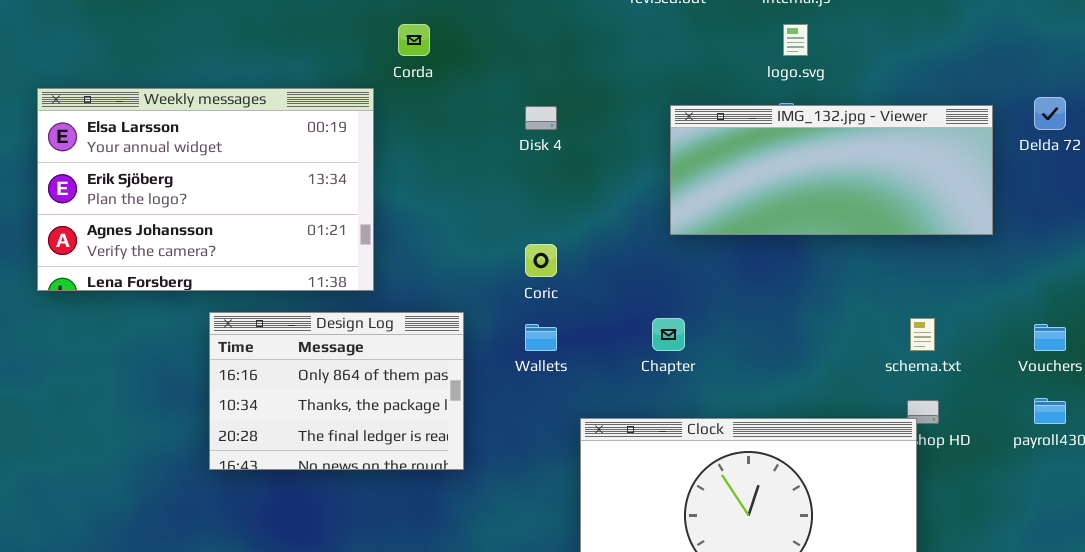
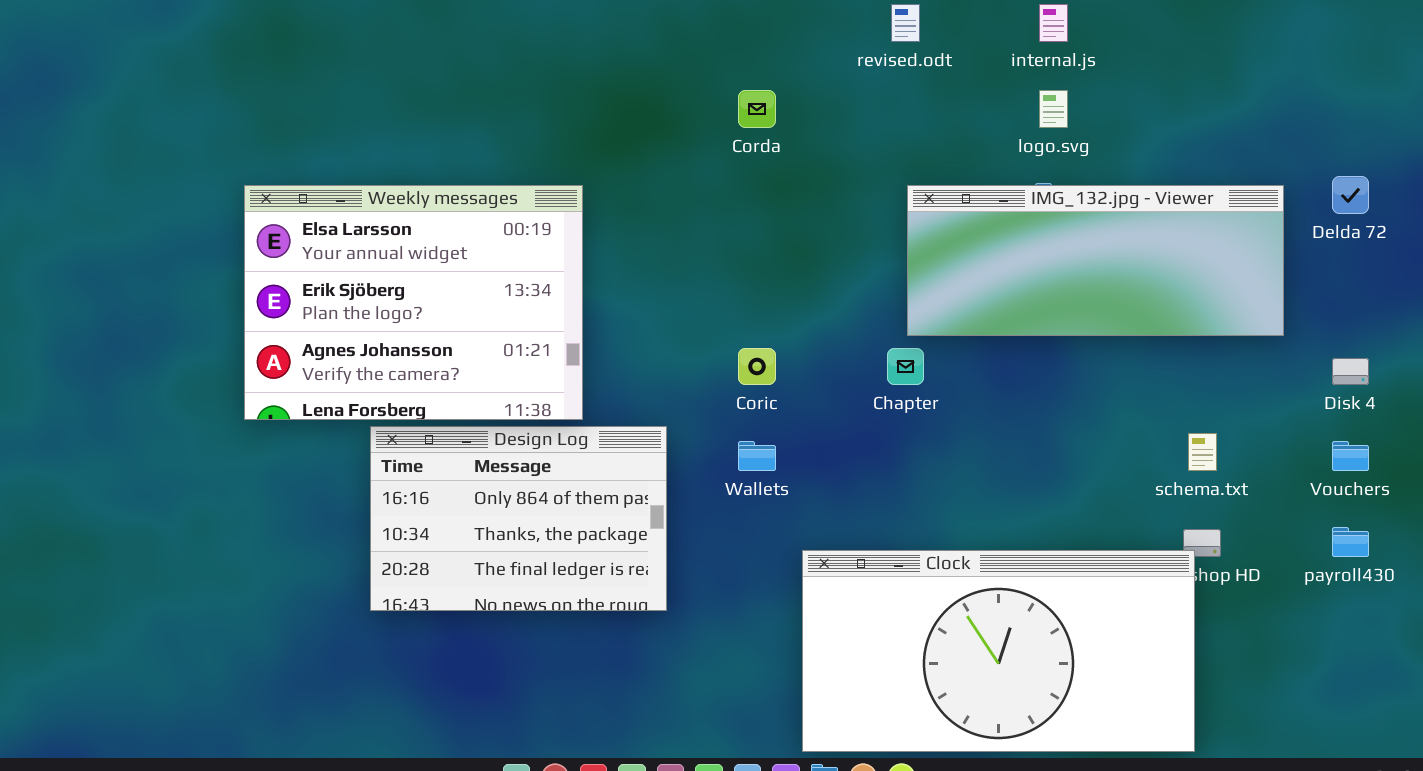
Corda: [398,24,430,56] -> [738,90,776,128], moved
Weekly messages: [37,88,374,291] -> [244,185,583,420], moved, resized
Disk 4: [525,106,557,130] -> [1332,358,1369,385], moved
Chapter: [652,318,685,351] -> [887,348,924,385], moved

